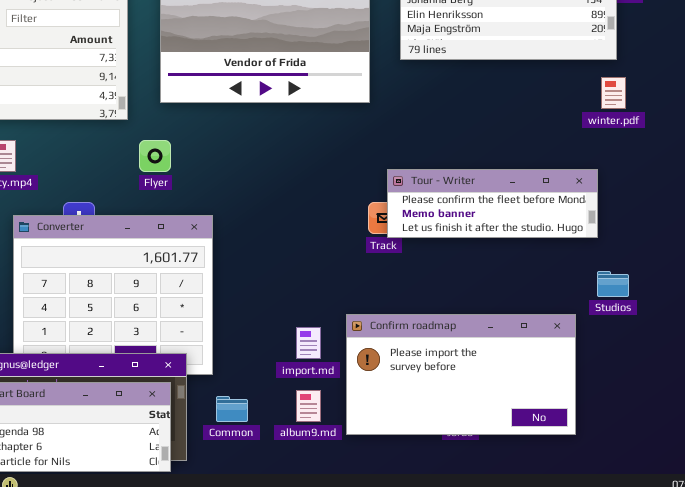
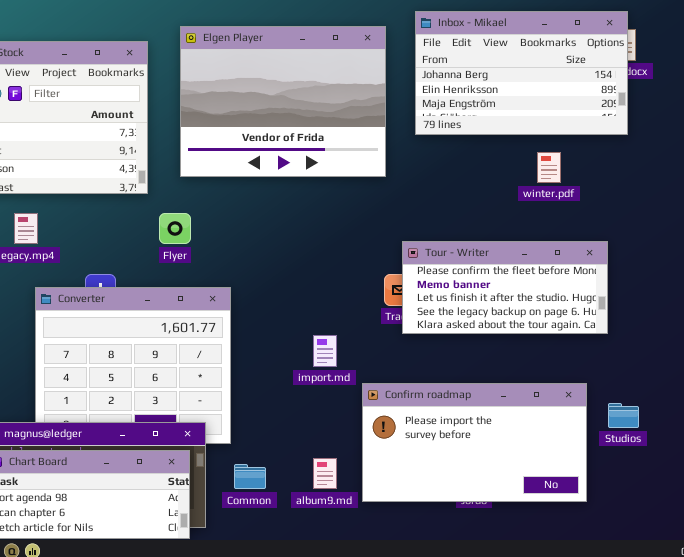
winter.pdf: [601,77,626,109] -> [537,152,561,183], moved
Tour - Writer: [387,169,598,238] -> [402,241,608,334], resized
Studios: [597,271,629,297] -> [608,403,639,428], moved
import.md: [296,327,321,359] -> [313,335,337,367], moved

